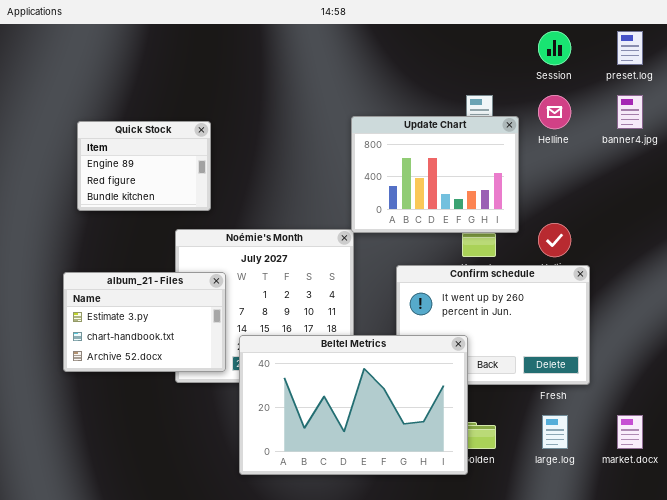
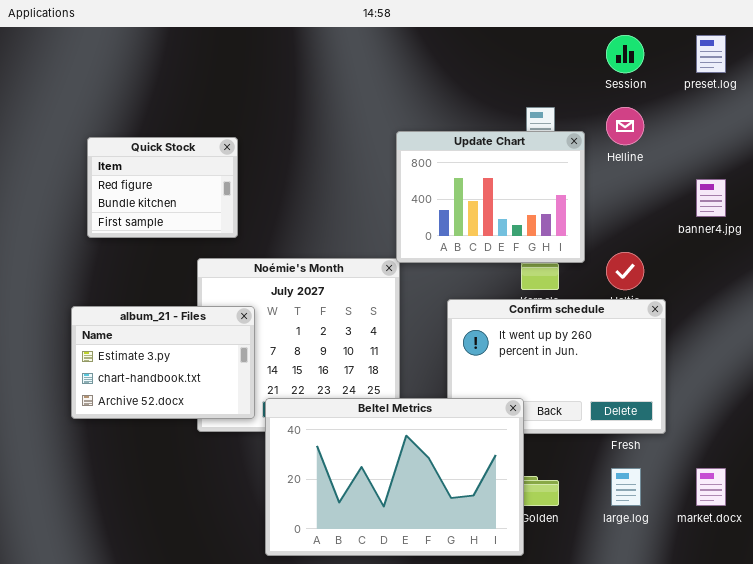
banner4.jpg: [617,95,643,129] -> [696,179,726,217], moved
Quick Stock: [77,121,211,211] -> [87,137,238,238], scrolled down 1 row
Beltel Metrics: [239,335,468,475] -> [265,398,524,556], moved

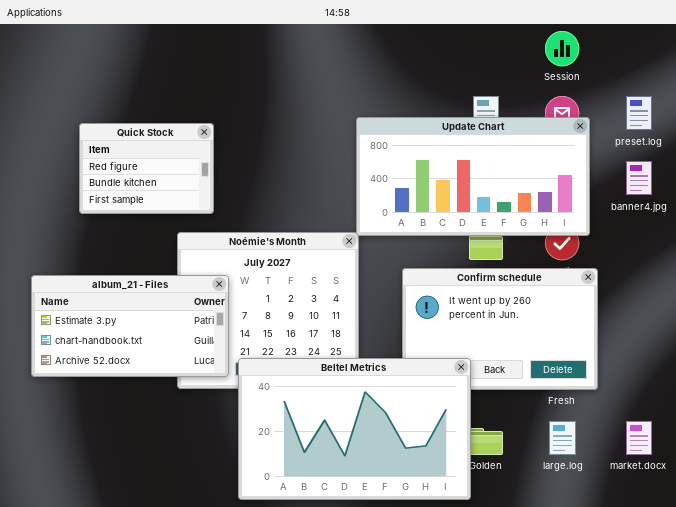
preset.log: [696,35,726,73] -> [626,96,652,130], moved
Update Chart: [396,131,585,263] -> [356,117,590,236], resized
album_21 - Files: [71,306,255,419] -> [31,275,229,377], resized

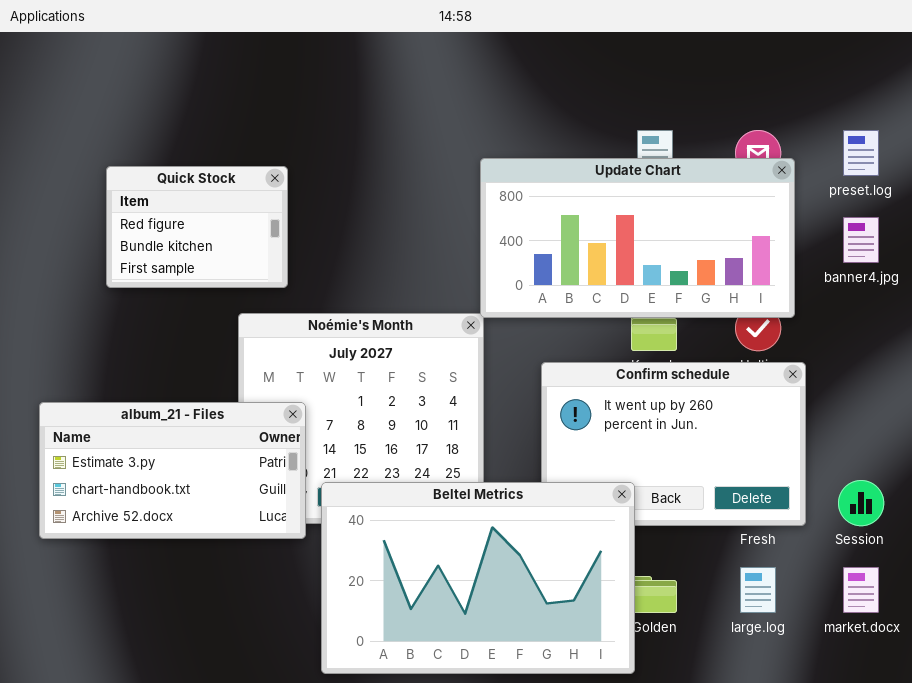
Session: [545,31,579,66] -> [838,480,884,526], moved
album_21 - Files: [31,275,229,377] -> [39,402,306,539], moved

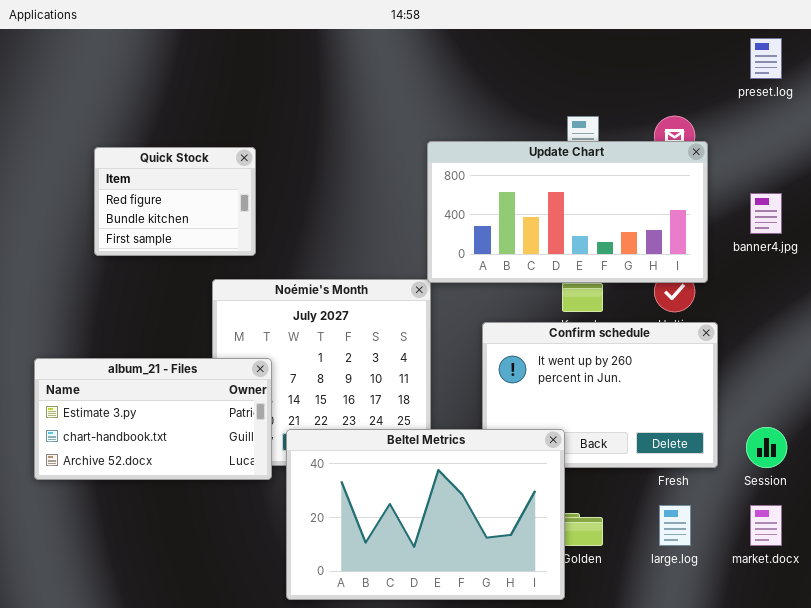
preset.log: [843,130,879,176] -> [750,38,782,79], moved

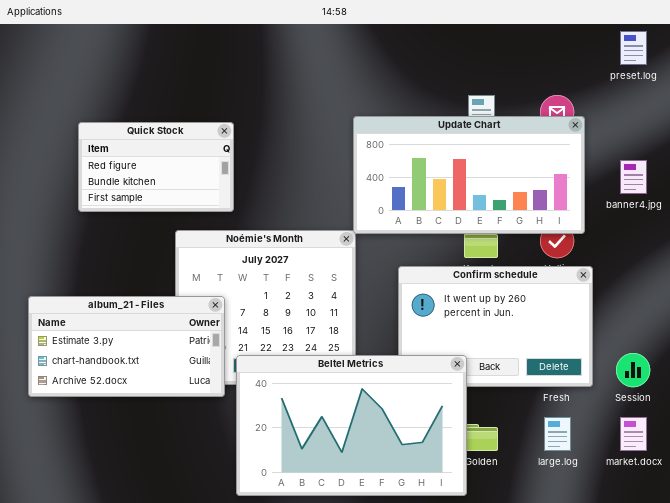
Quick Stock: [94,147,256,256] -> [78,122,234,212], resized

